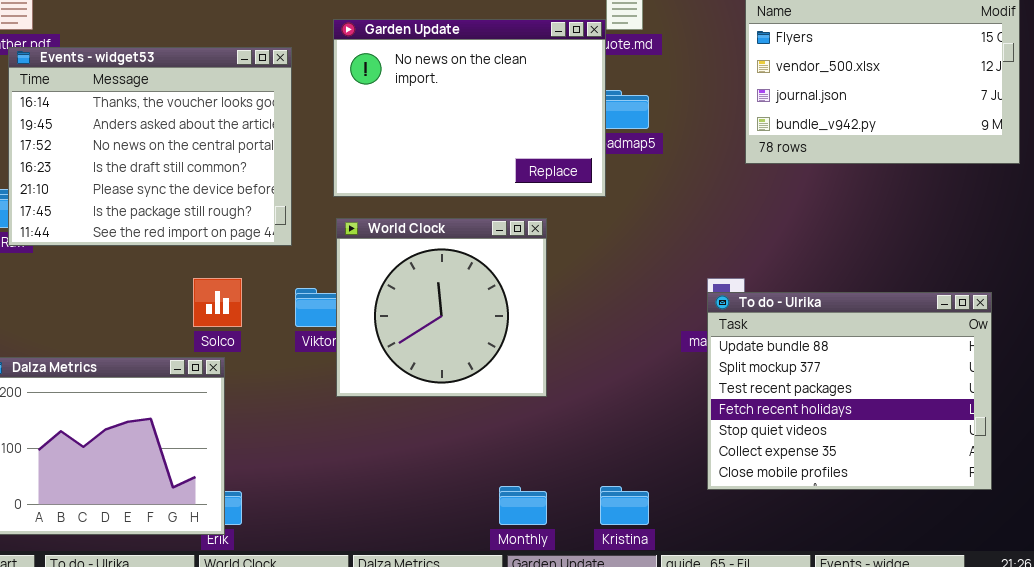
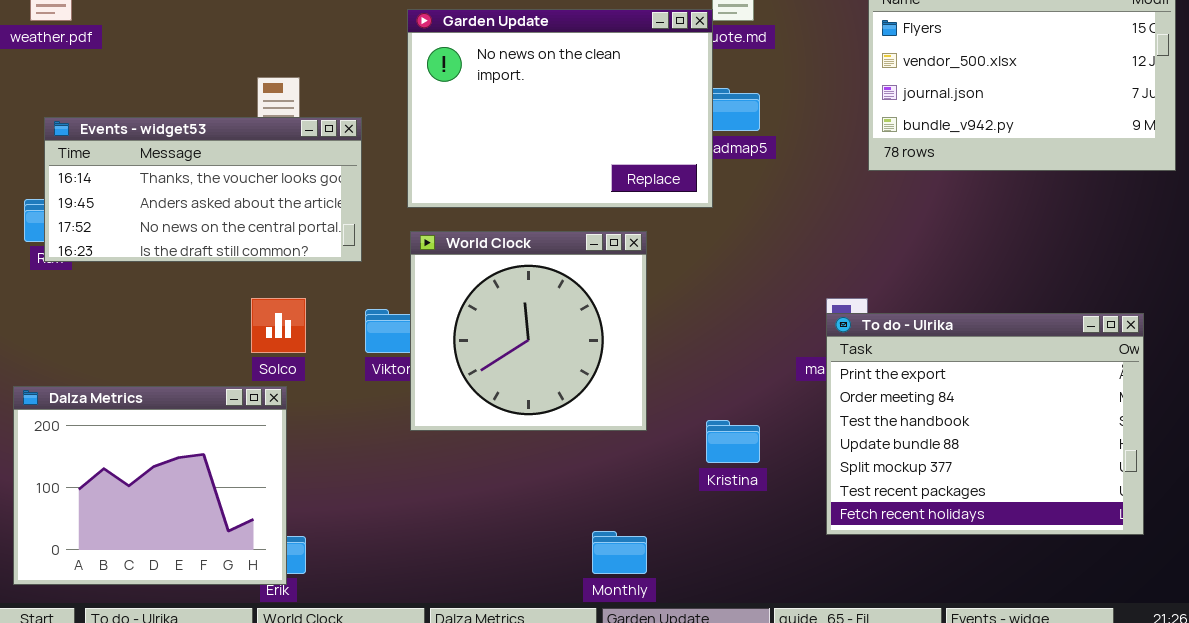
Events - widget53: [8,47,292,246] -> [44,117,362,262], resized
To do - Ulrika: [707,292,992,490] -> [826,313,1144,535], scrolled up 3 rows
Kristina: [600,486,649,525] -> [706,420,760,463], moved

